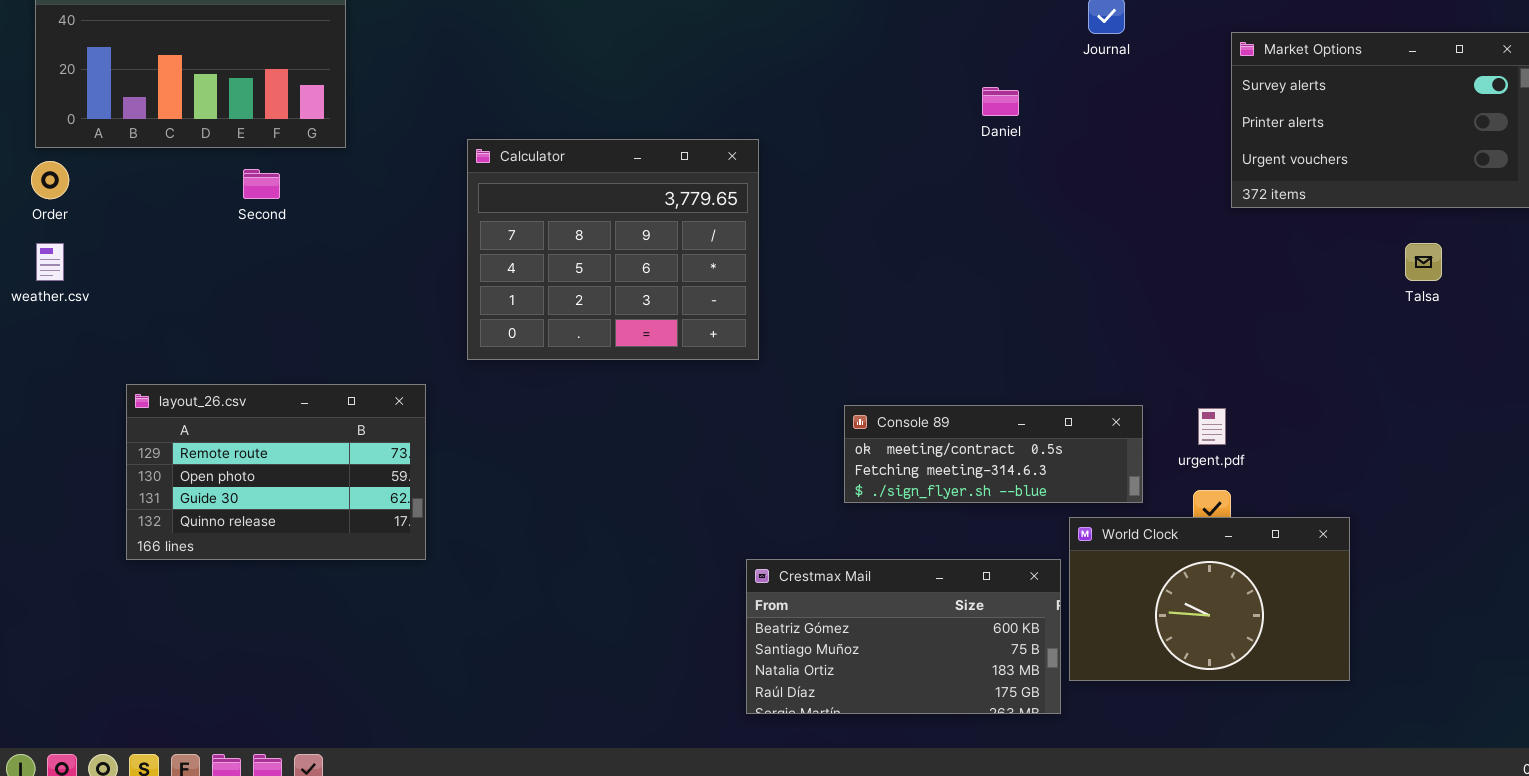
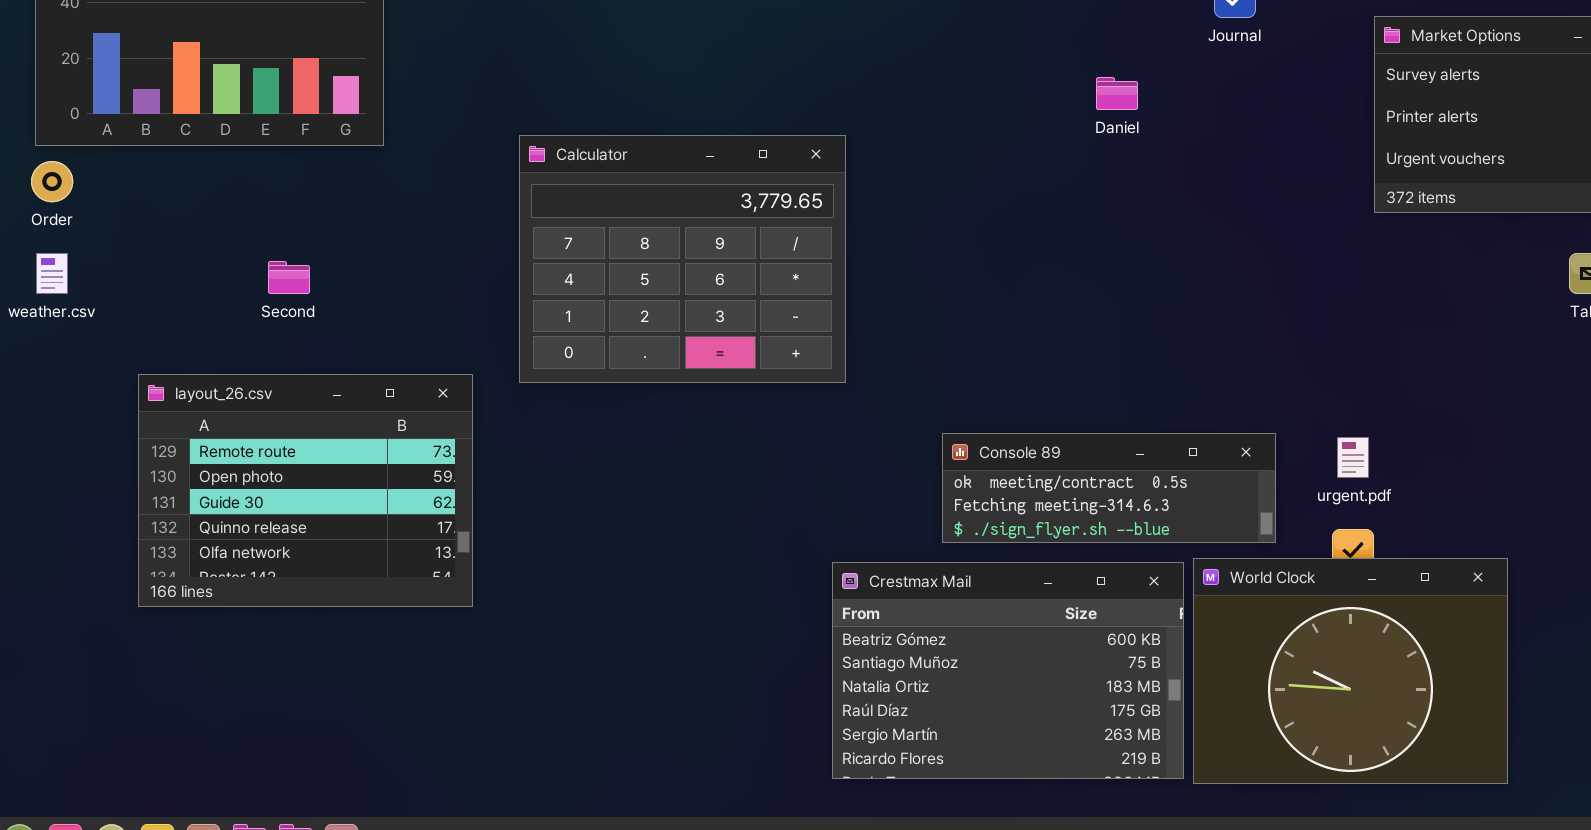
Second: [243,169,280,199] -> [268,261,310,294], moved
layout_26.csv: [126,384,426,560] -> [138,374,473,607], resized
World Clock: [1069,517,1350,681] -> [1193,558,1508,784], resized
Crestmax Mail: [746,559,1061,714] -> [832,562,1184,779], resized

